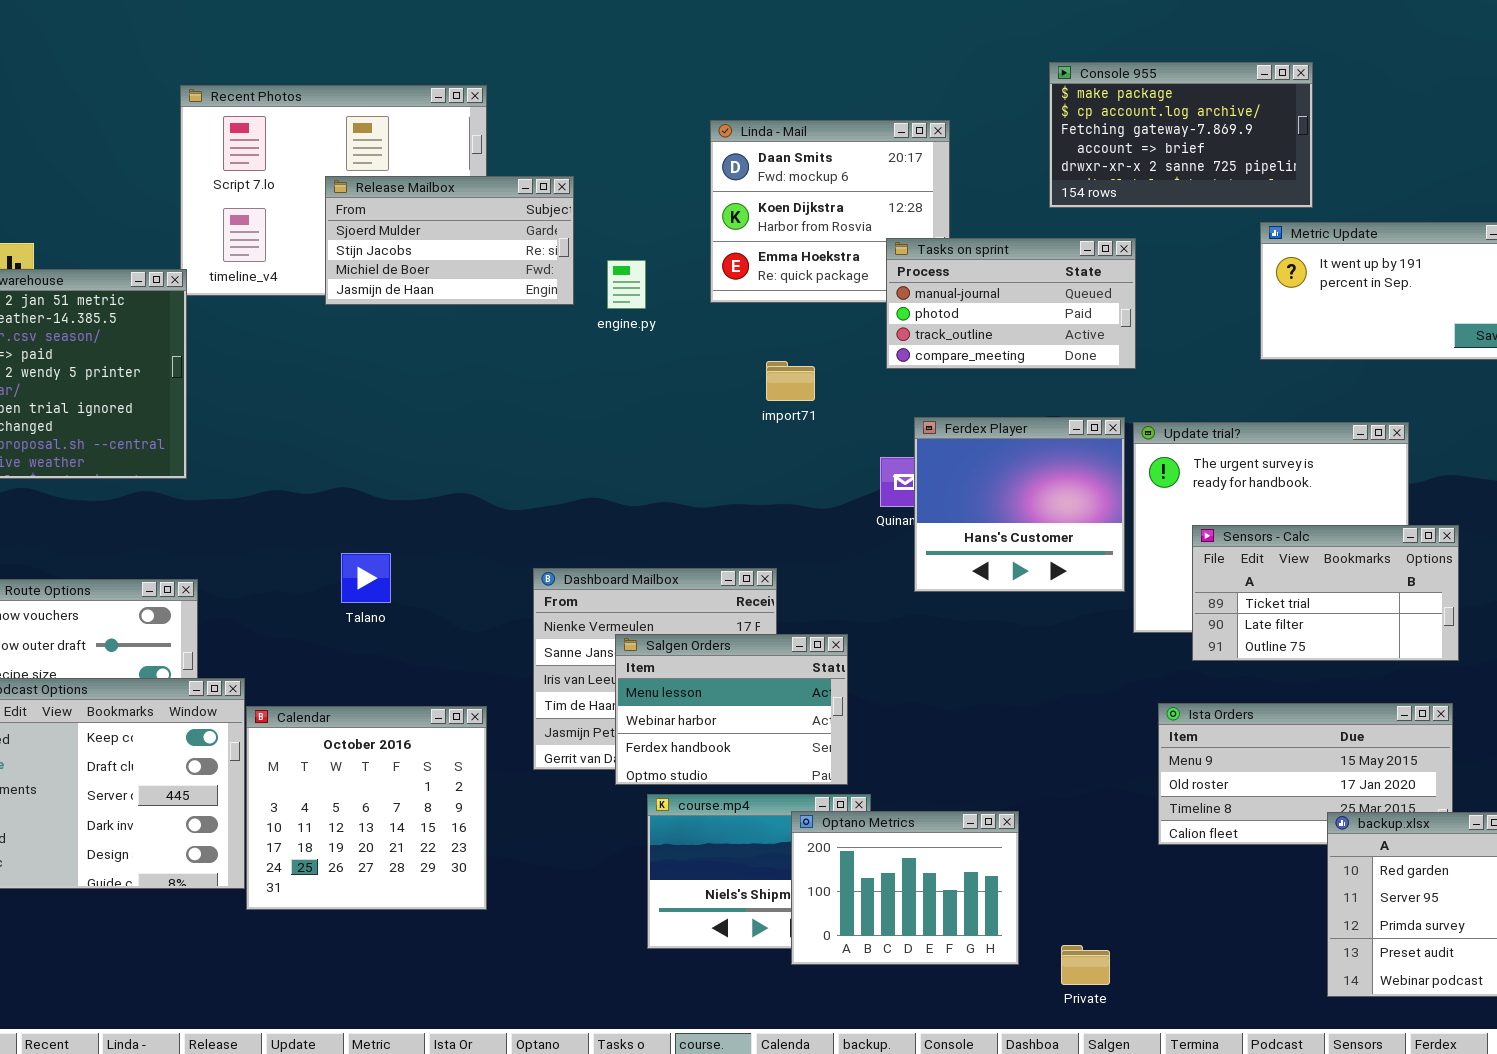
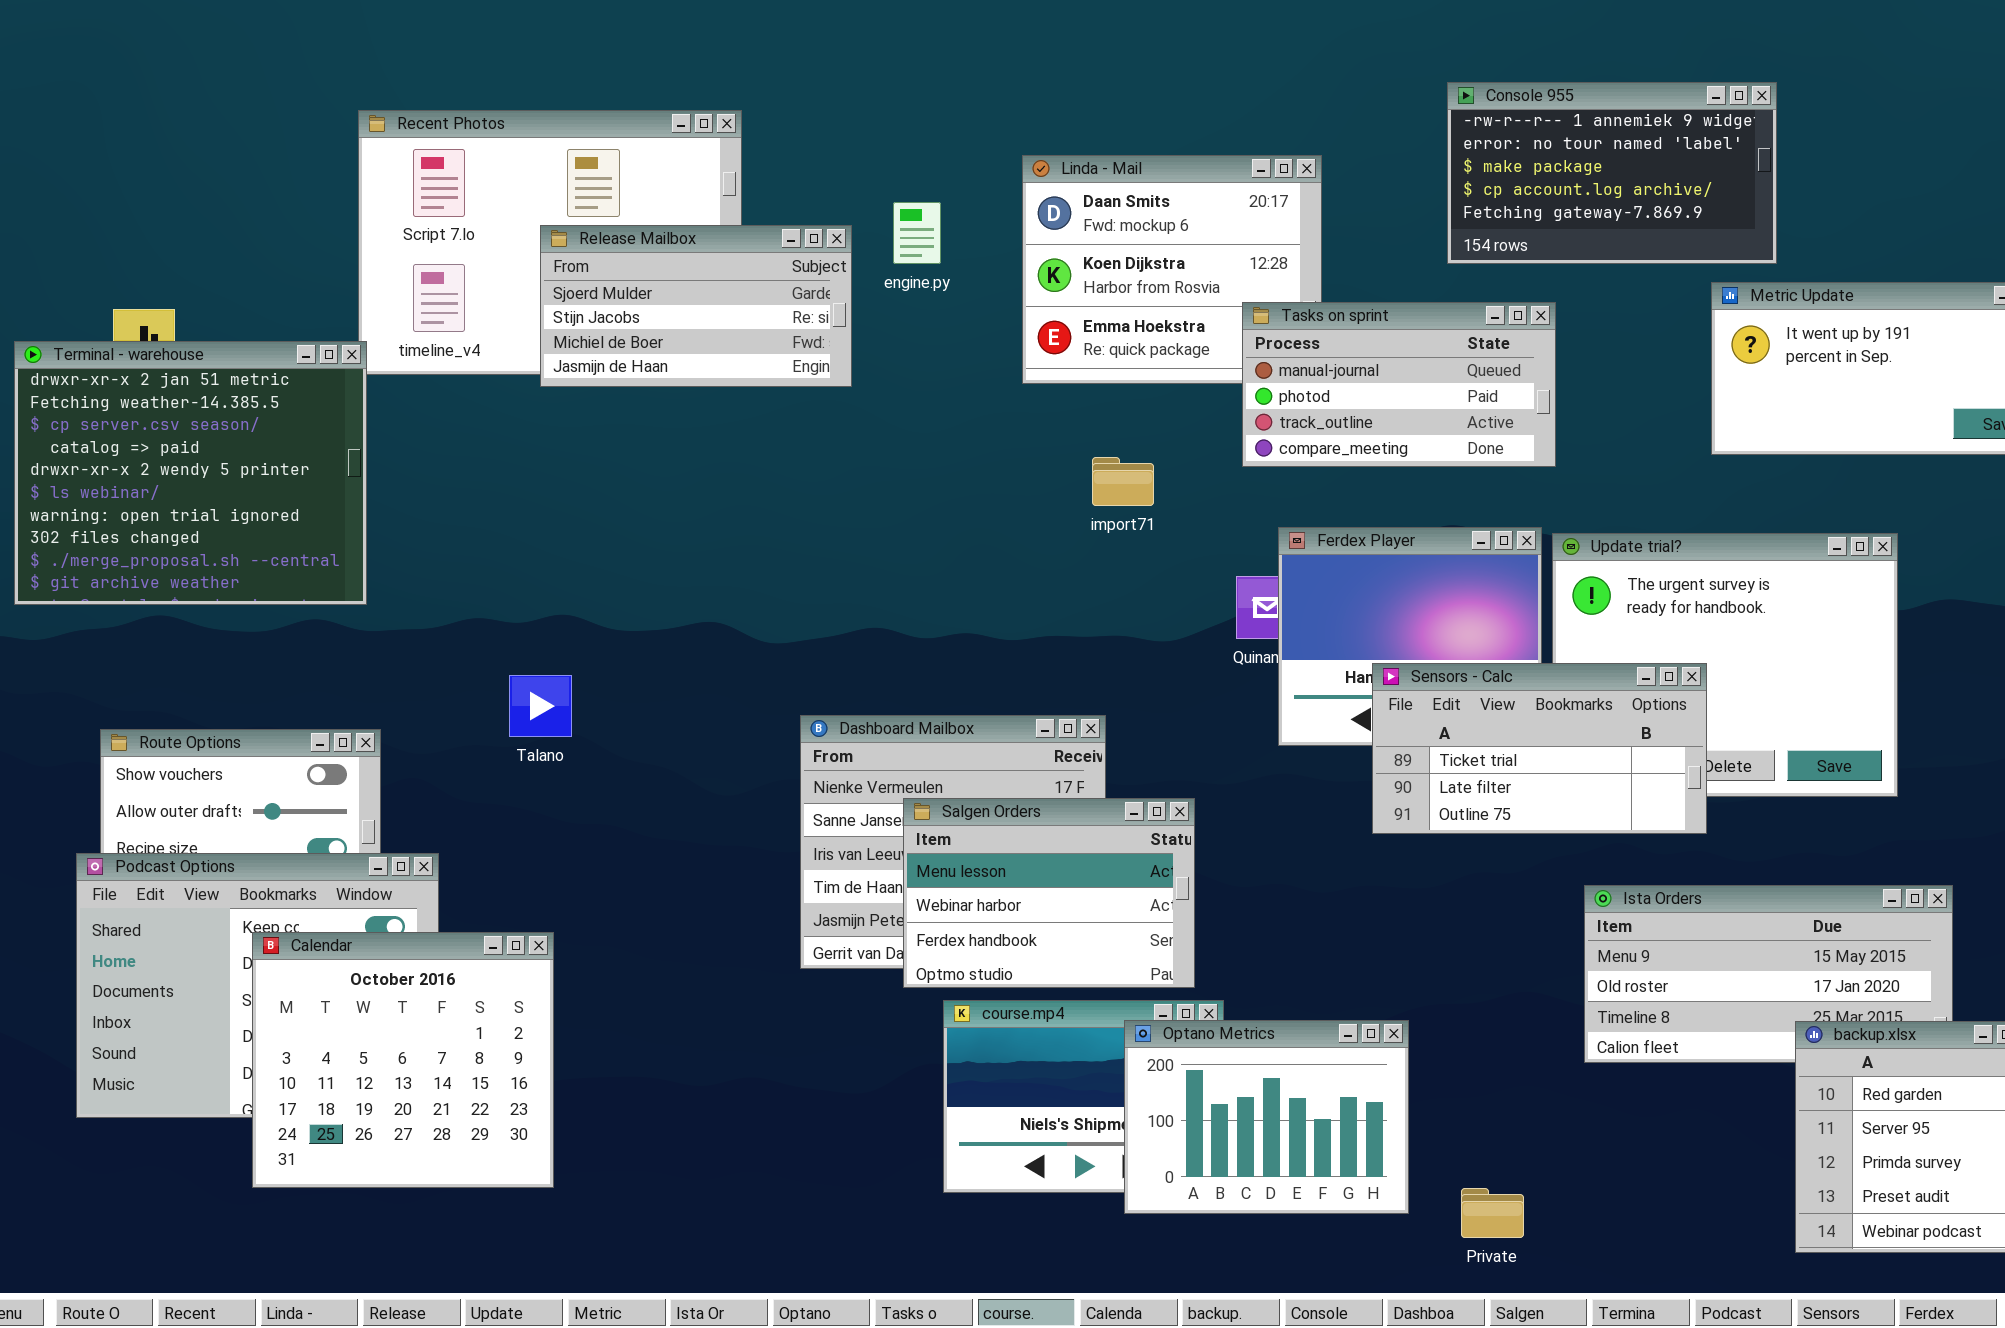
Console 955: [1049,62,1313,208] -> [1447,82,1777,264], scrolled up 2 rows
engine.py: [607,260,646,309] -> [893,202,941,264], moved
Sensors - Calc: [1192,525,1459,661] -> [1372,663,1707,834], moved
Talano: [341,553,391,603] -> [509,675,572,737], moved
Calendar: [246,706,487,910] -> [252,932,554,1188], moved

